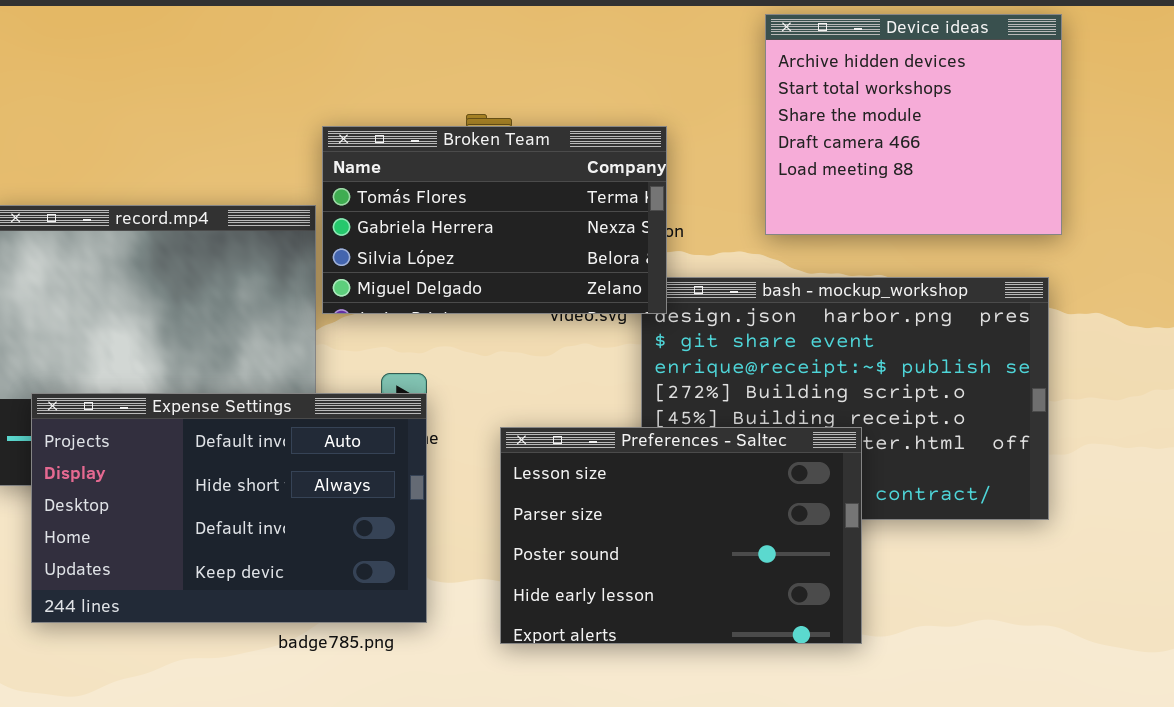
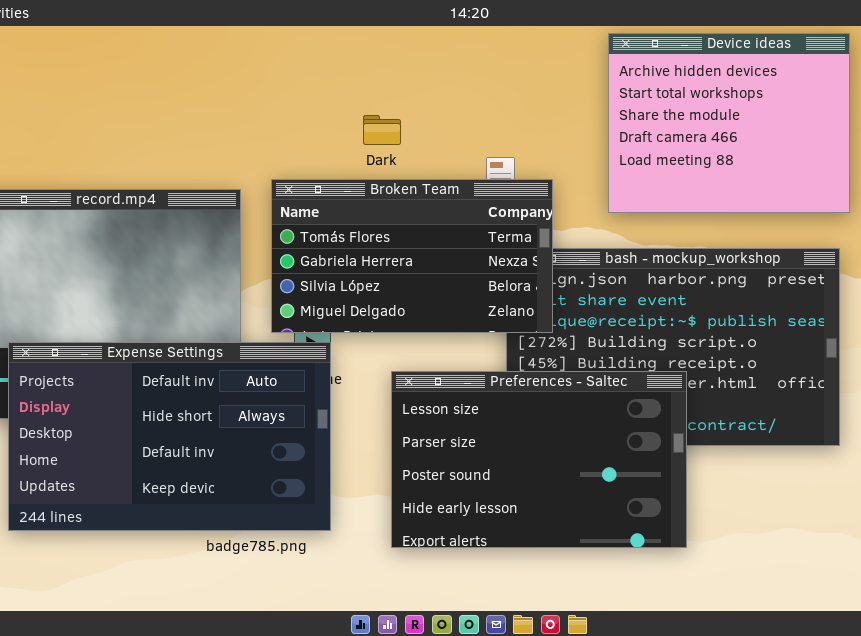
Broken Team: [322,126,667,314] -> [271,179,553,333], moved

